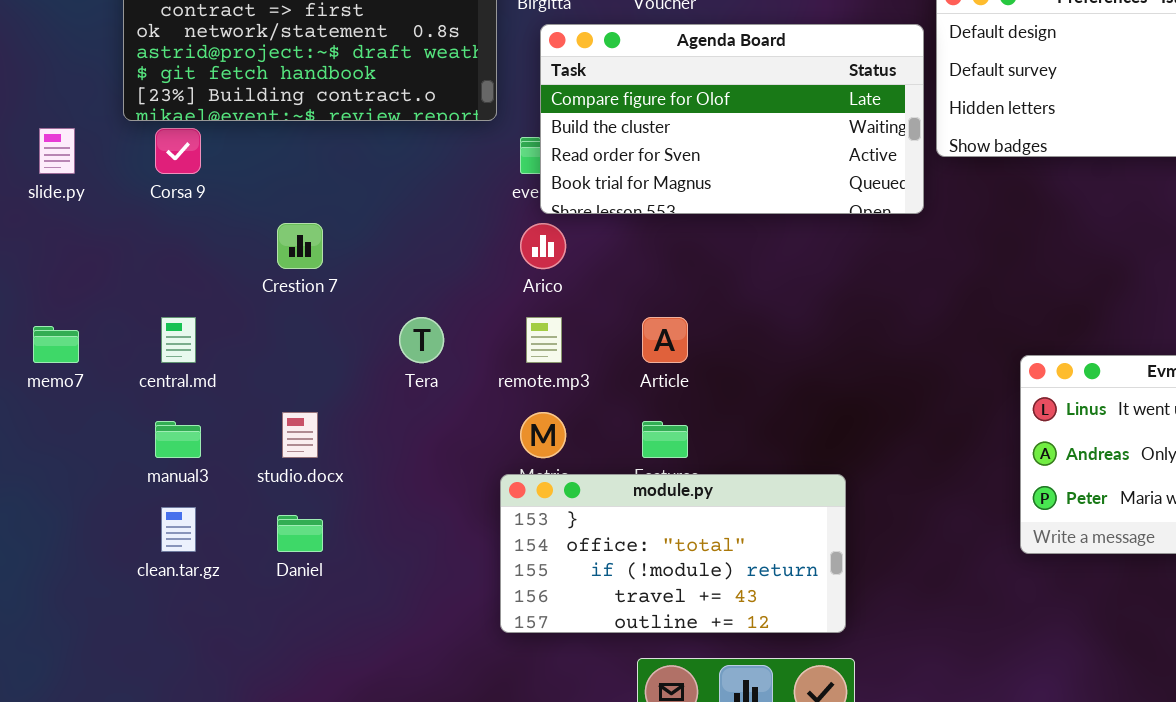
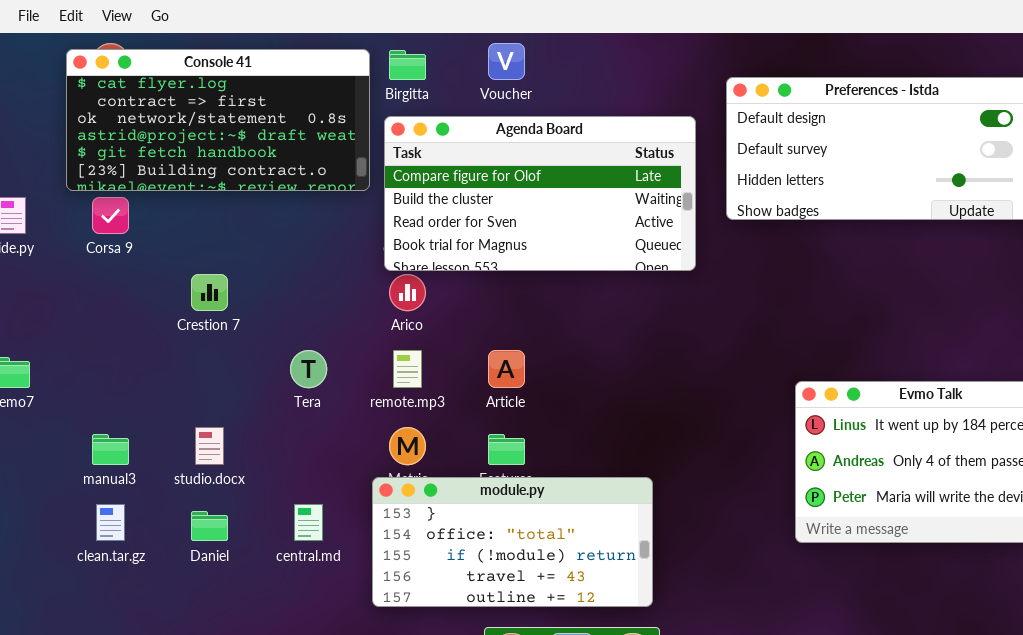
Agenda Board: [540,24,924,214] -> [384,116,696,271], moved
central.md: [161,317,196,363] -> [294,504,323,541], moved

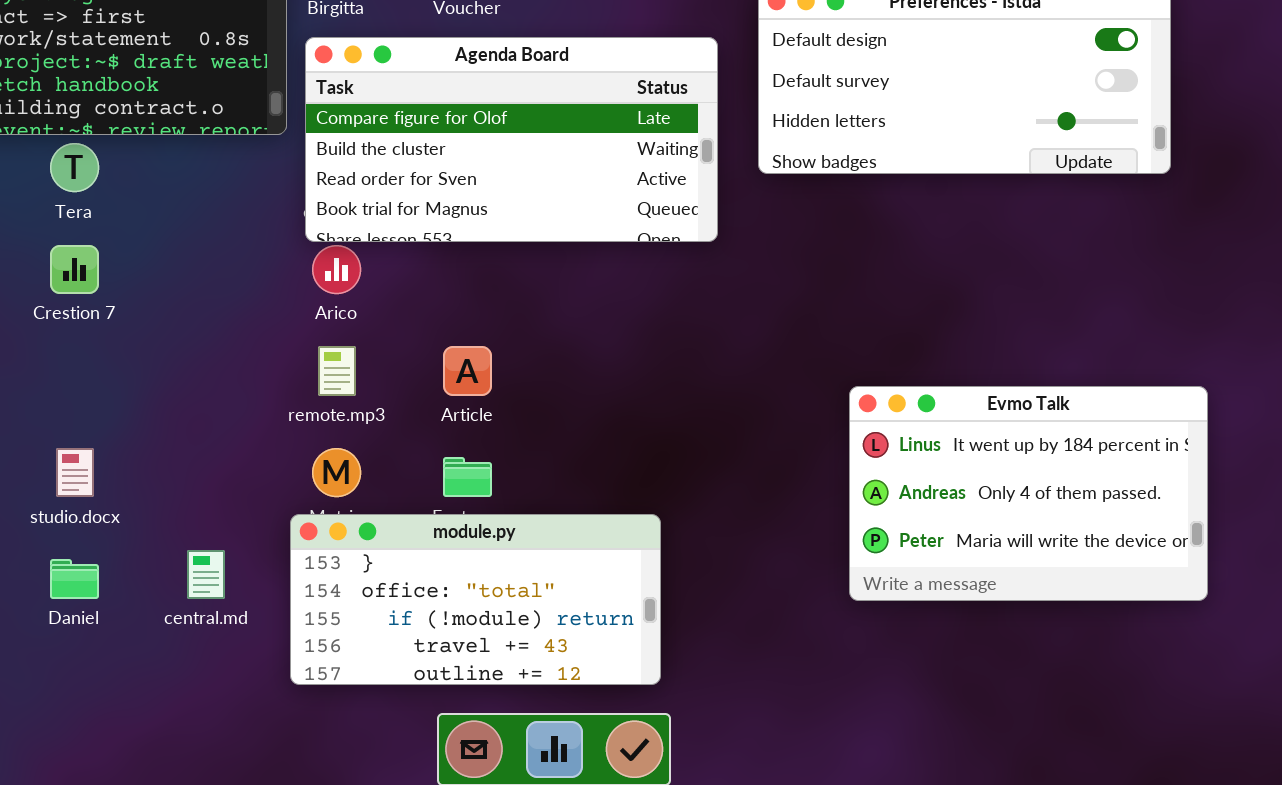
Tera: [290,350,327,388] -> [50,143,99,192], moved

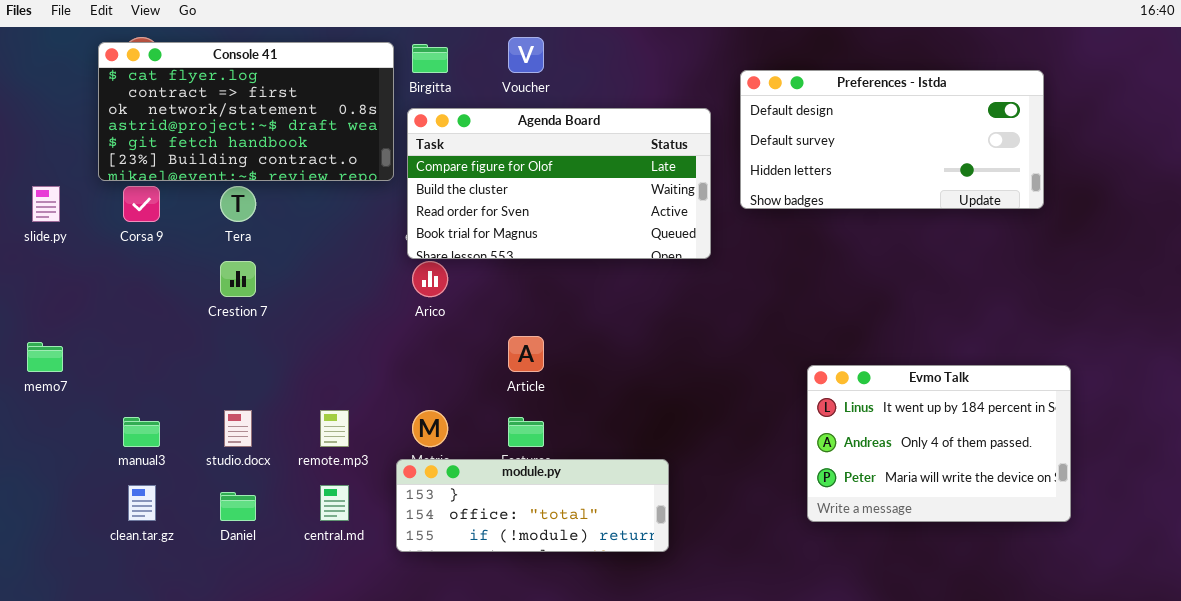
remote.mp3: [318,346,356,396] -> [320,410,349,447], moved
module.py: [290,514,661,685] -> [396,459,669,552], resized

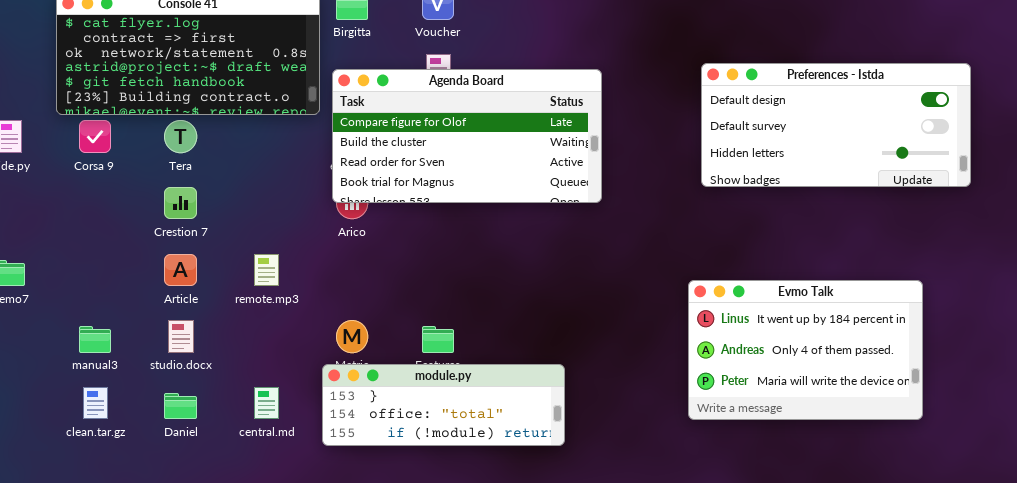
Preferences - Istda: [740,70,1044,209] -> [701,63,971,187], moved
Agenda Board: [407,108,711,259] -> [332,69,602,203], moved
Article: [508,336,544,372] -> [164,254,197,286], moved
remote.mp3: [320,410,349,447] -> [254,254,279,286], moved

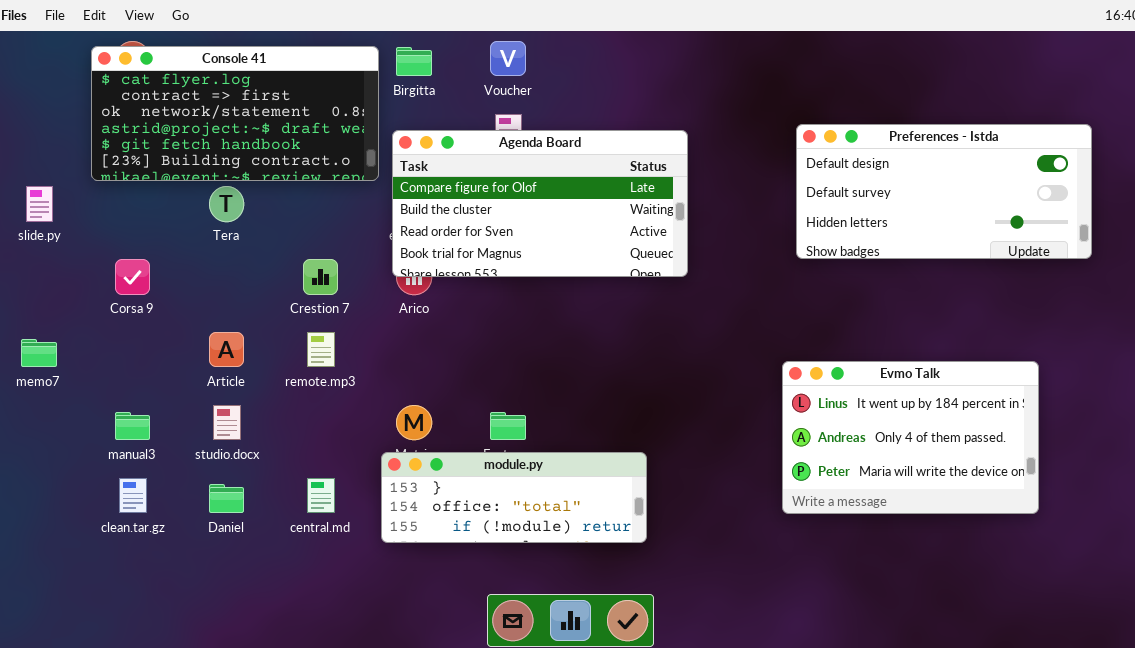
Corsa 9: [79,120,111,153] -> [115,259,150,295], moved
Crestion 7: [164,187,197,219] -> [303,259,338,295], moved

